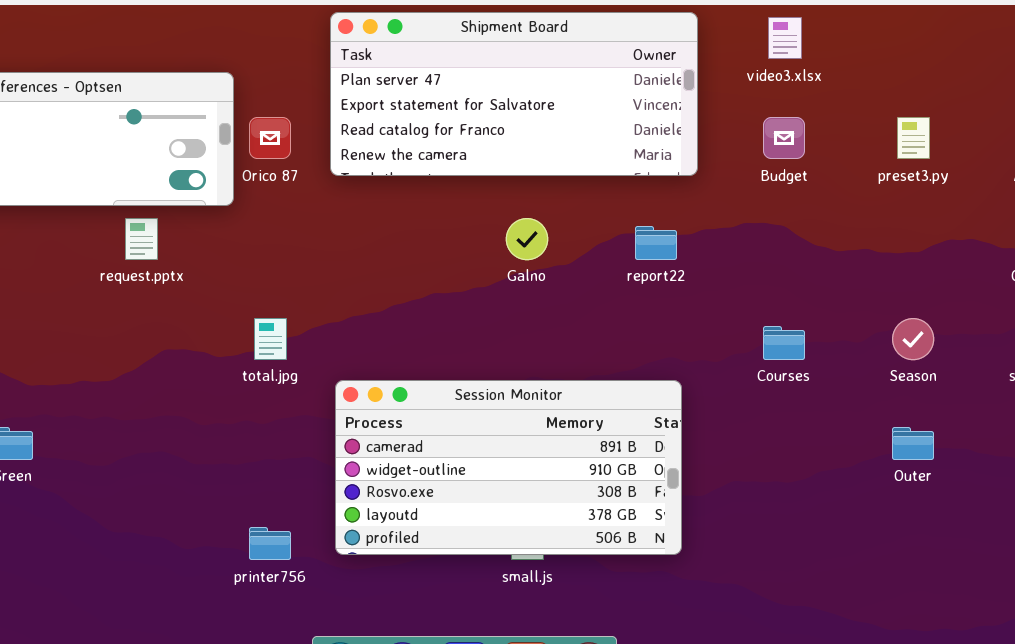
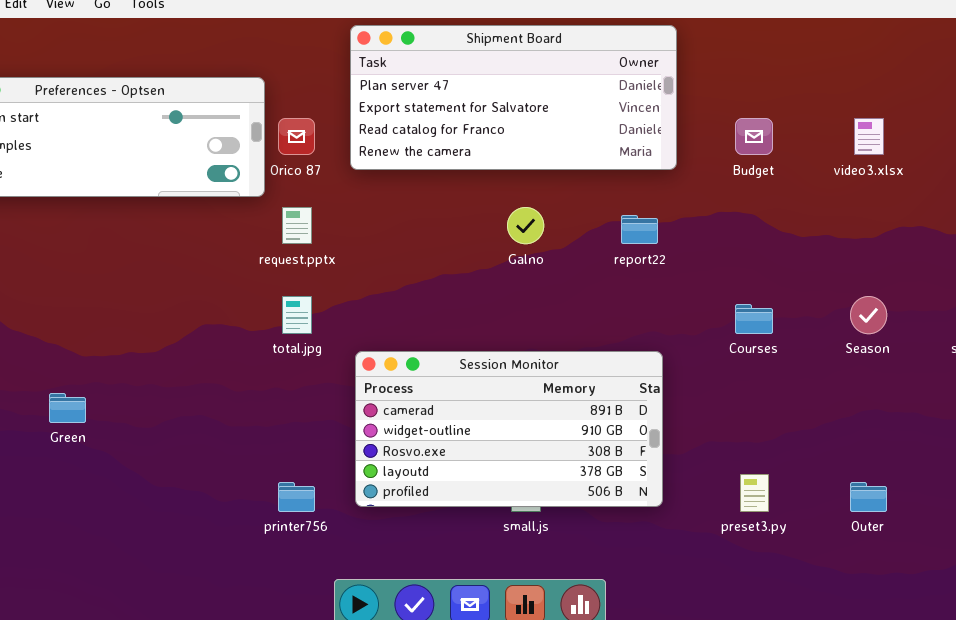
video3.xlsx: [768,17,802,59] -> [854,118,884,155], moved
preset3.py: [897,117,930,159] -> [740,474,769,512], moved
request.pptx: [125,218,158,260] -> [282,207,312,244], moved
Outer: [892,427,934,460] -> [850,482,887,512], moved

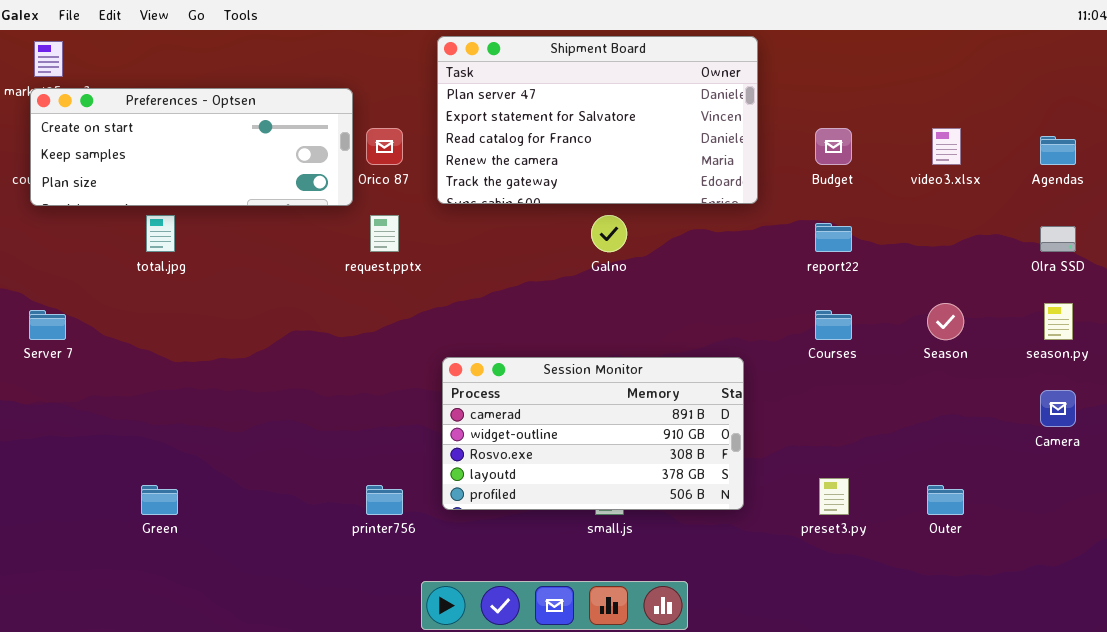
Shipment Board: [350,25,677,170] -> [437,36,758,204], resized
report22: [621,215,658,244] -> [815,223,852,252], moved
total.jpg: [282,296,312,334] -> [146,215,175,252], moved
Green: [49,393,86,423] -> [141,485,178,515], moved

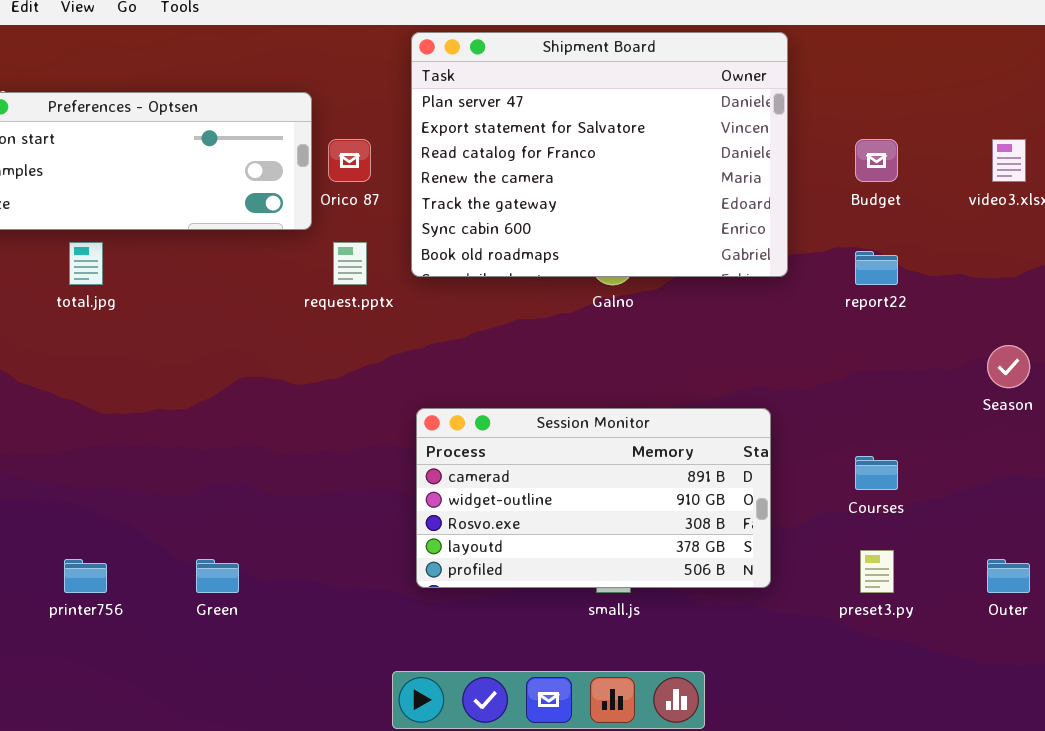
Shipment Board: [437,36,758,204] -> [411,32,788,277], resized
Courses: [815,310,852,340] -> [855,456,898,490], moved
Green: [141,485,178,515] -> [196,559,239,593], moved
printer756: [366,485,403,515] -> [64,559,107,593], moved

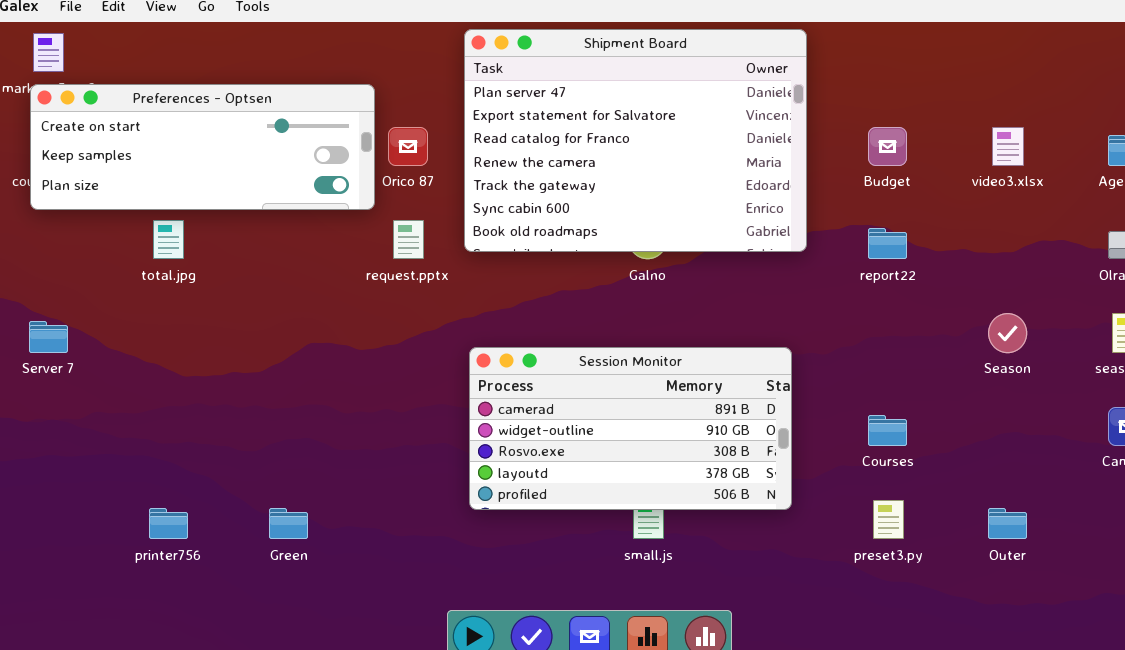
Session Monitor: [416,408,771,588] -> [469,347,792,510], moved

